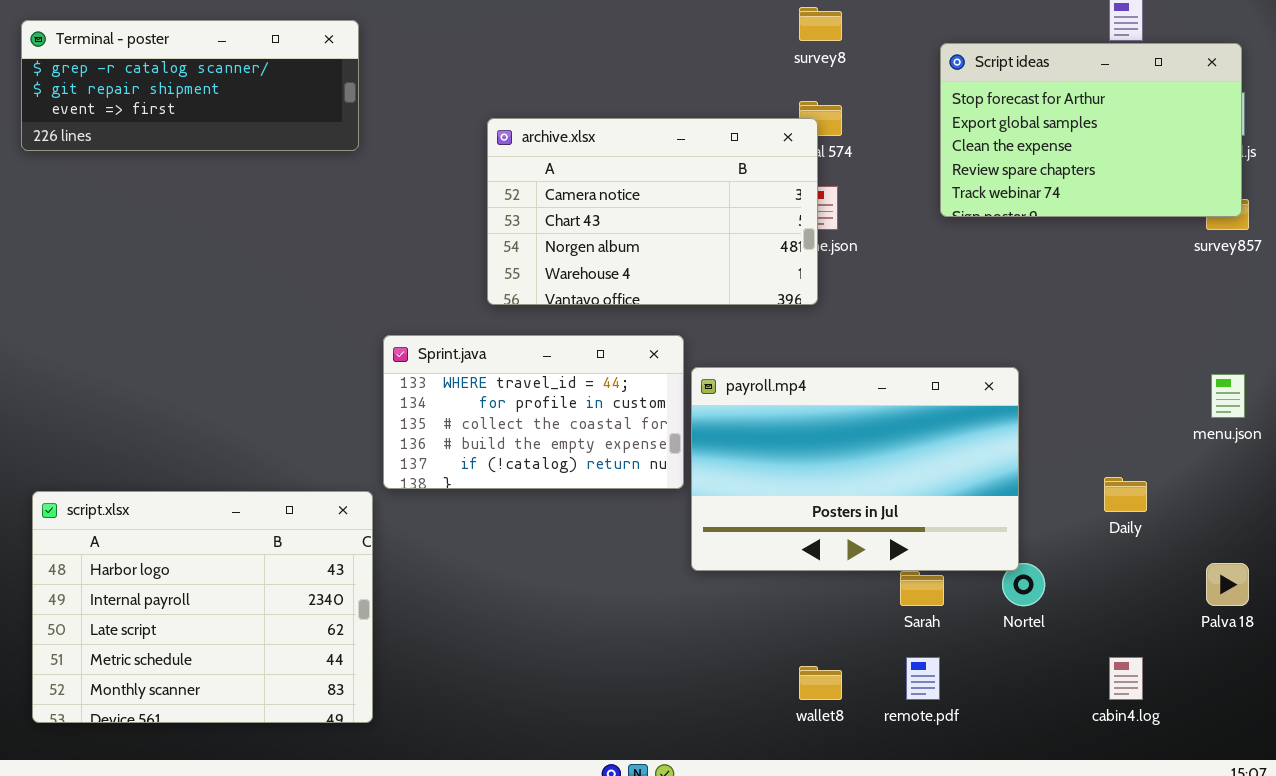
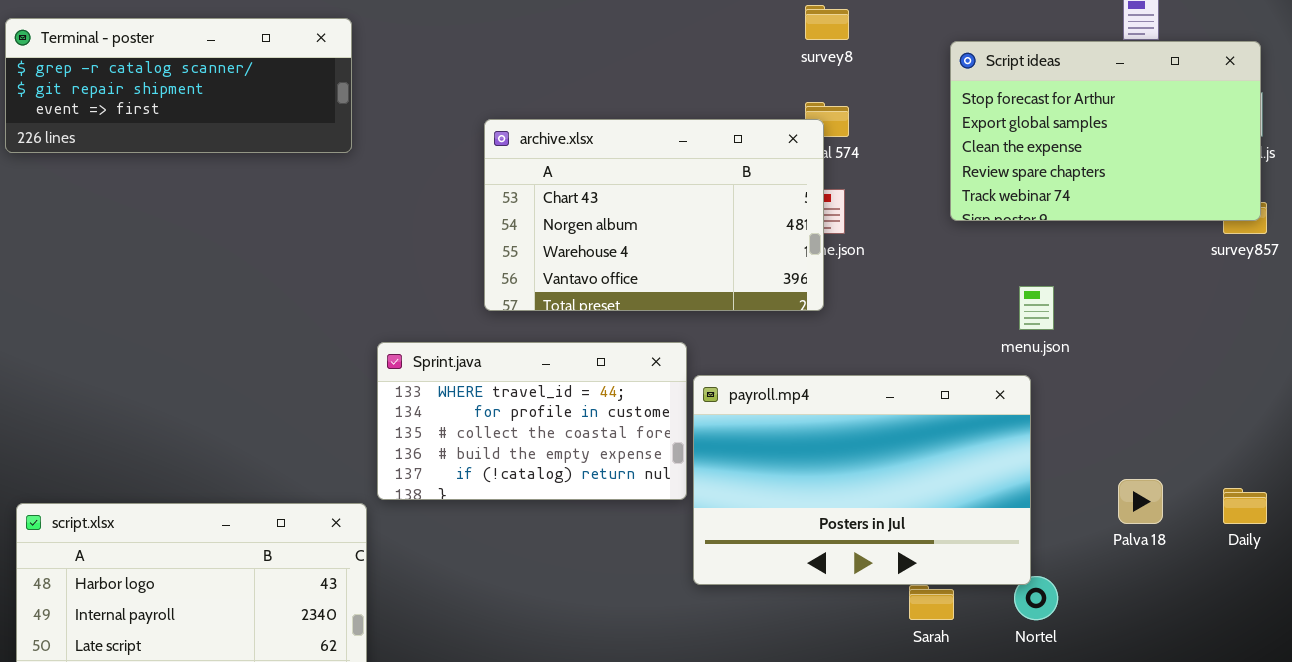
archive.xlsx: [487,118,818,305] -> [484,119,824,311], scrolled down 1 row
menu.json: [1211,374,1245,418] -> [1019,286,1054,330], moved
Daily: [1104,477,1147,512] -> [1223,488,1267,524], moved
Palva 18: [1206,563,1249,606] -> [1118,479,1163,524], moved

